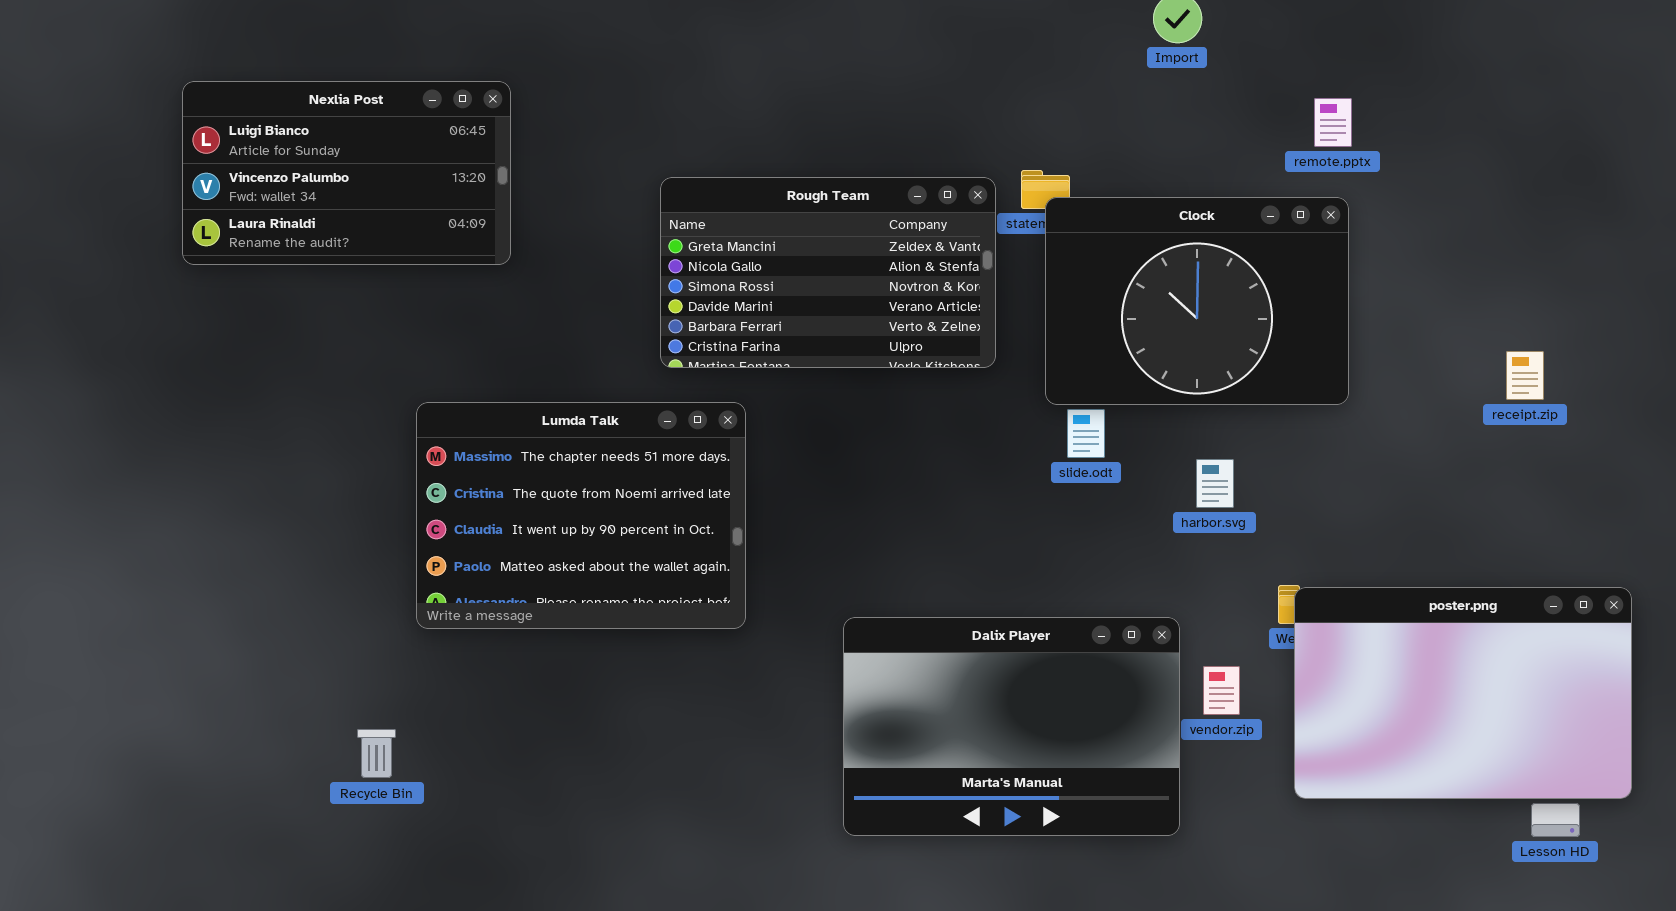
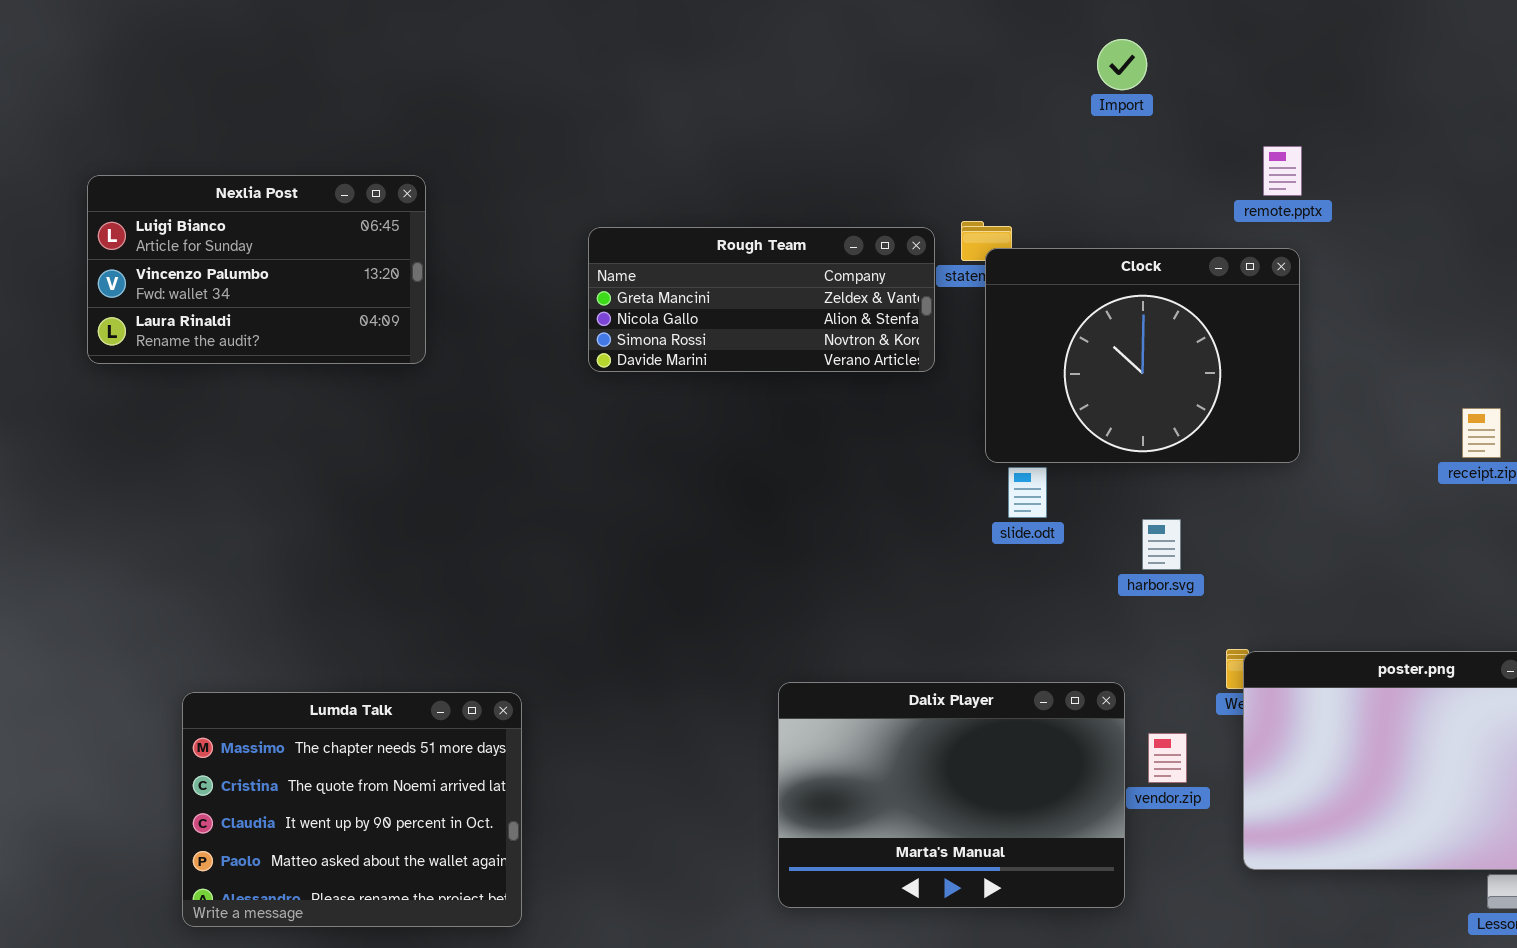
Nexlia Post: [182,81,511,265] -> [87,175,426,364], moved
Rough Team: [660,177,996,368] -> [588,227,935,372], resized
Lumda Talk: [416,402,746,629] -> [182,692,522,927], moved

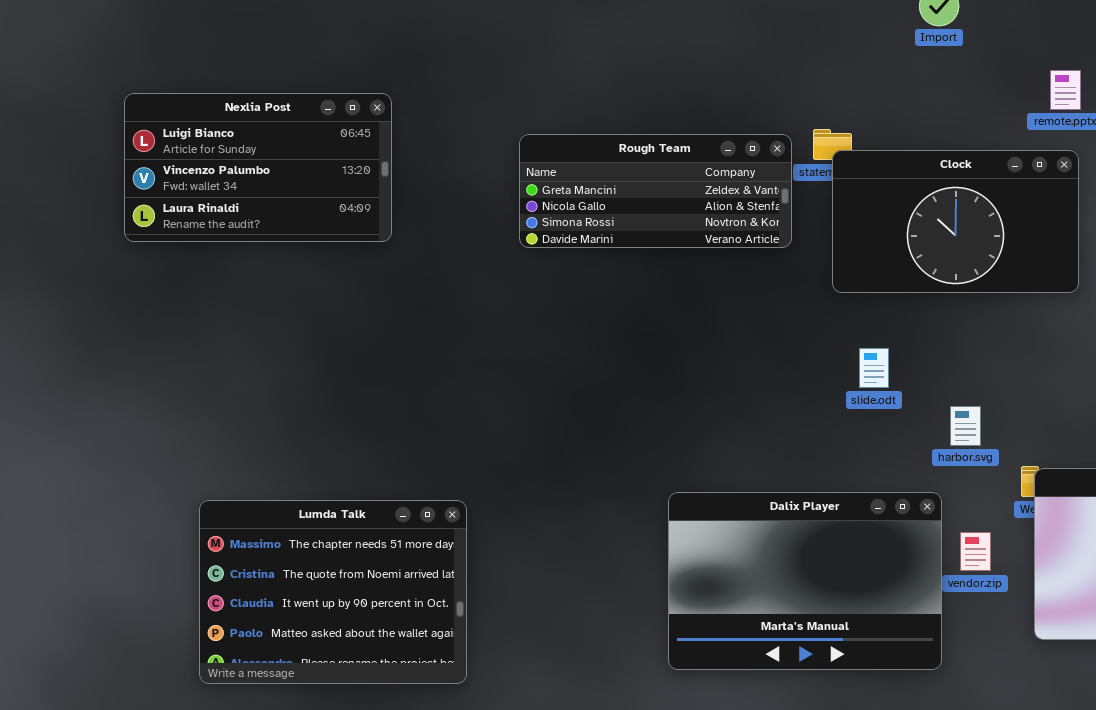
Clock: [985,248,1300,463] -> [832,150,1079,293], resized
slide.odt: [1008,467,1047,518] -> [859,348,889,388], moved
harbor.svg: [1142,519,1181,570] -> [950,406,981,446], moved

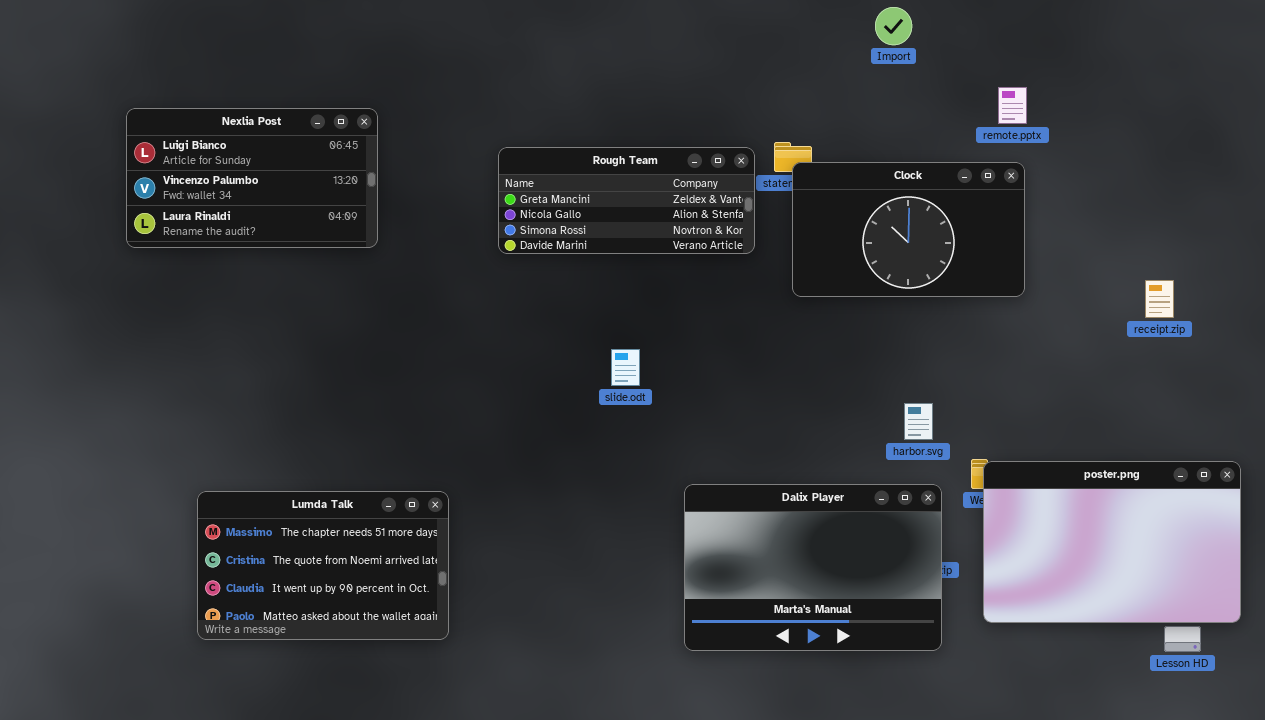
slide.odt: [859,348,889,388] -> [611,349,640,386], moved
Dalix Player: [668,492,942,670] -> [684,484,942,651], moved
Lumda Talk: [199,500,467,684] -> [197,491,449,640], resized

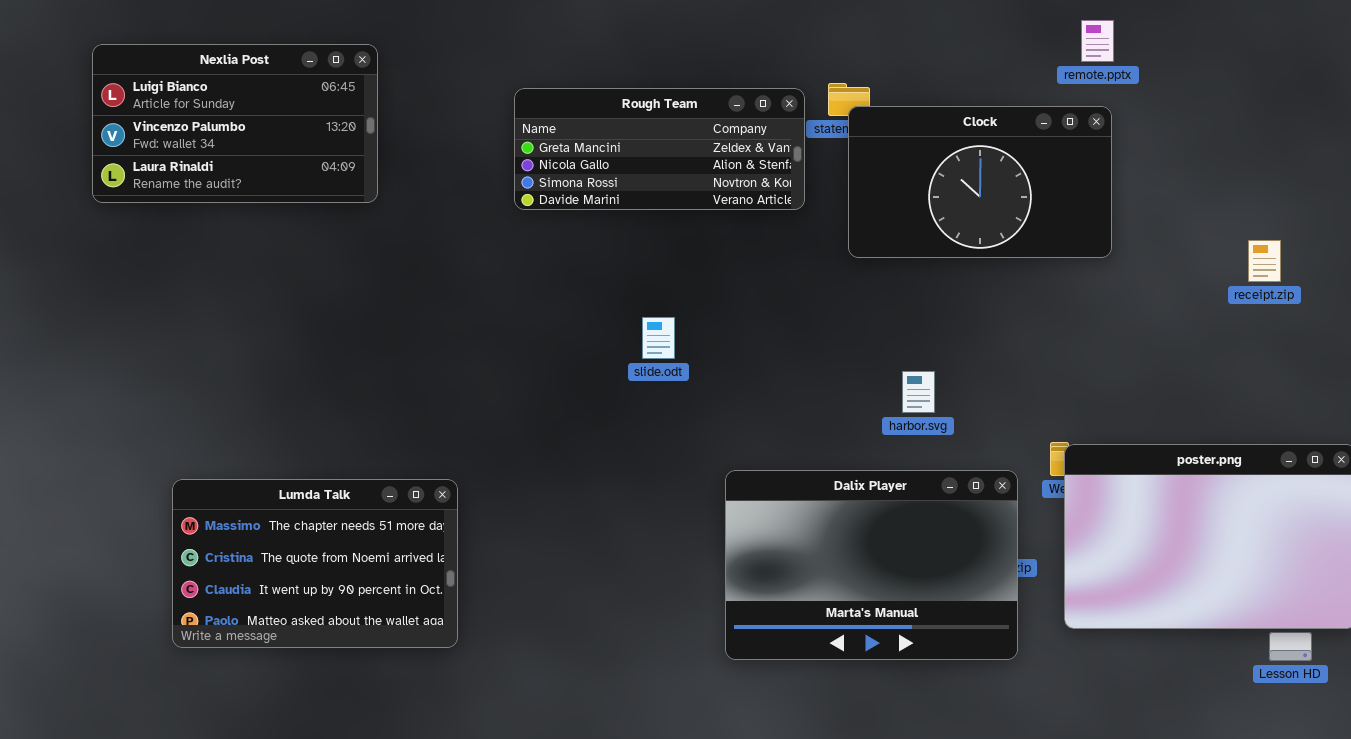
harbor.svg: [904,403,933,440] -> [902,371,935,413], moved

